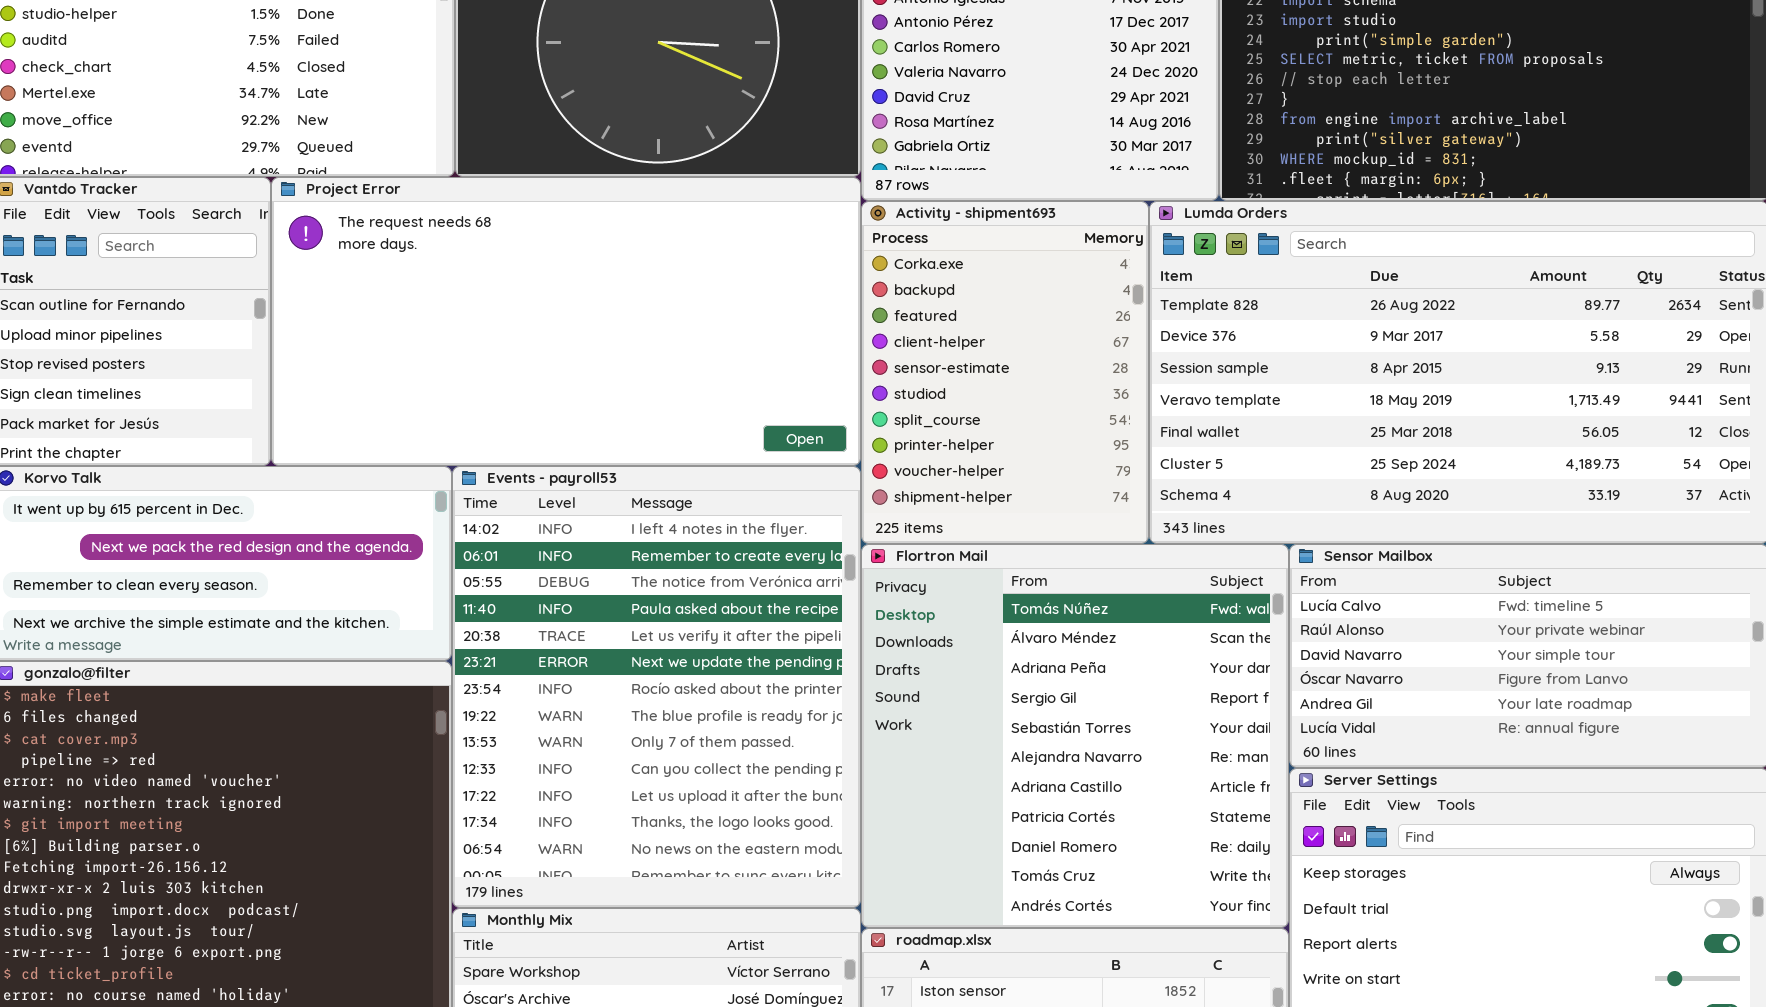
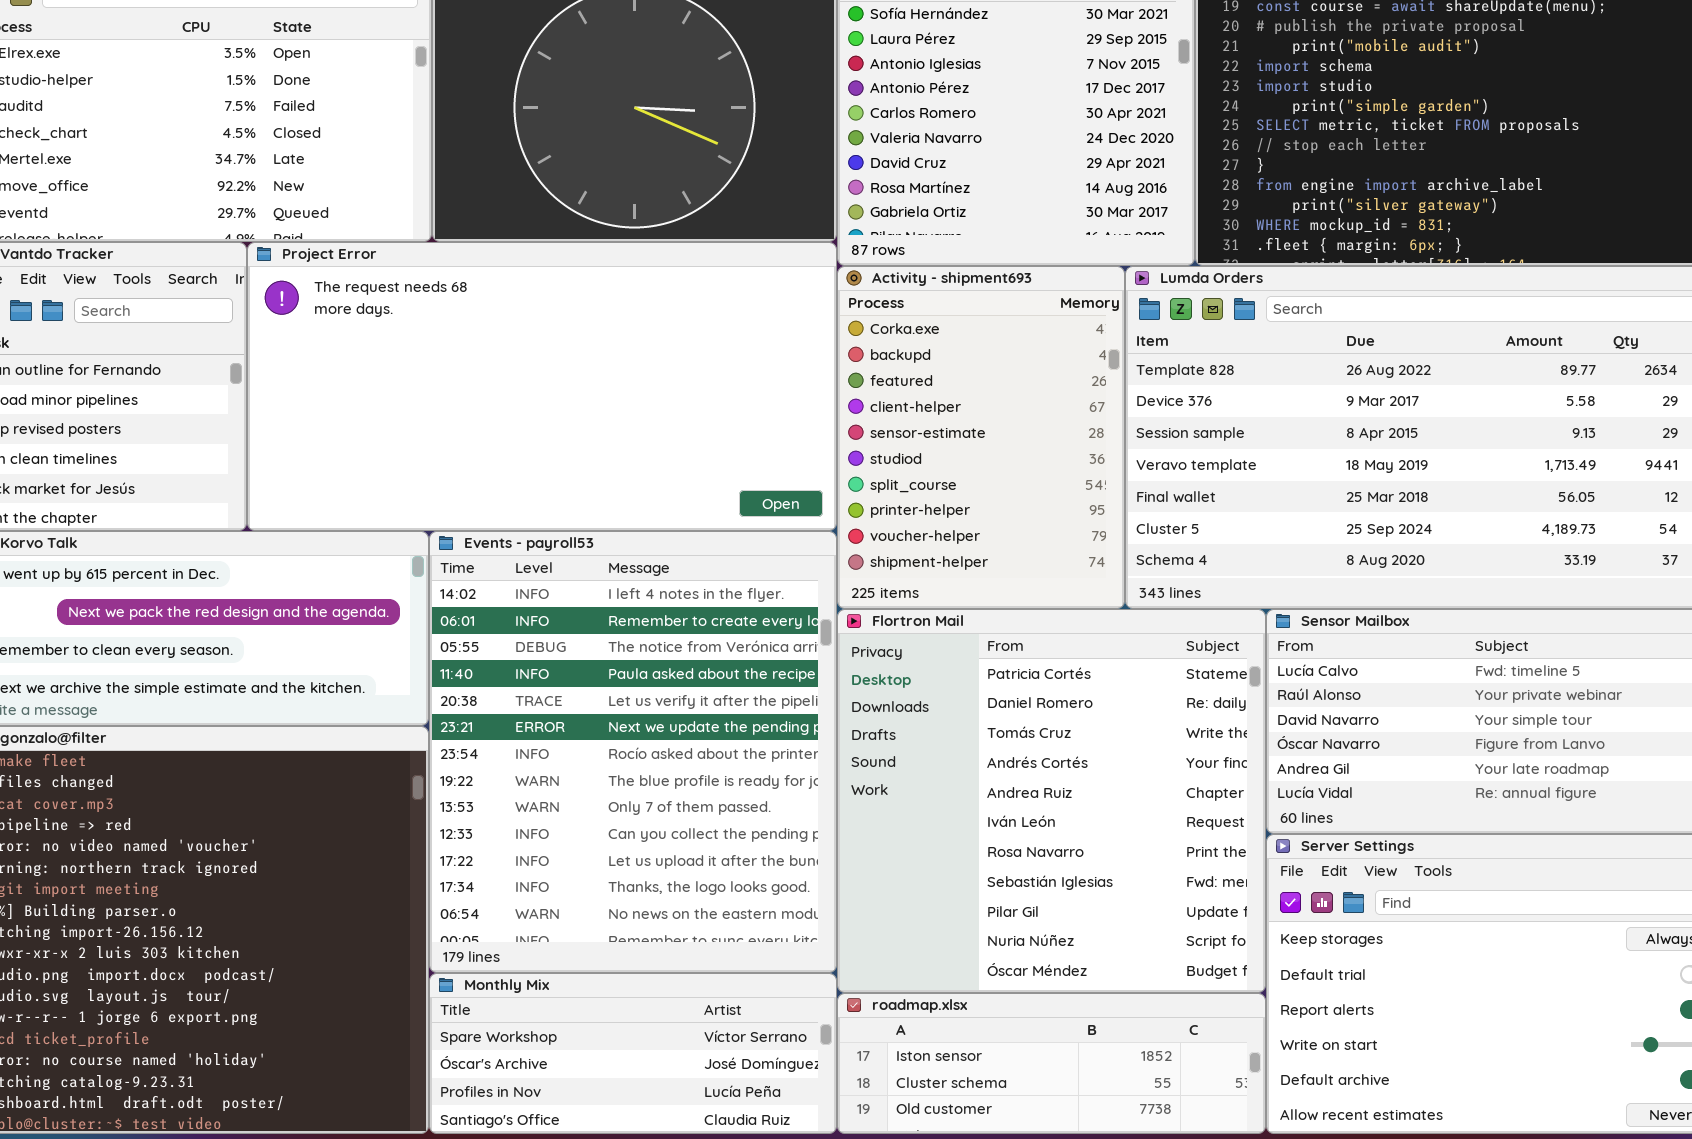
Flortron Mail: [861,544,1289,928] -> [837,609,1266,993], scrolled down 7 rows

